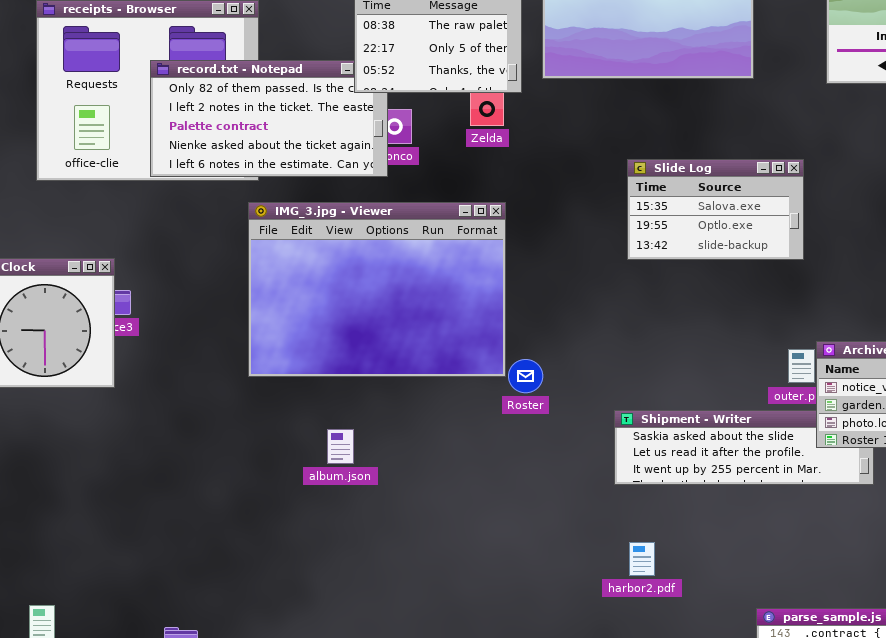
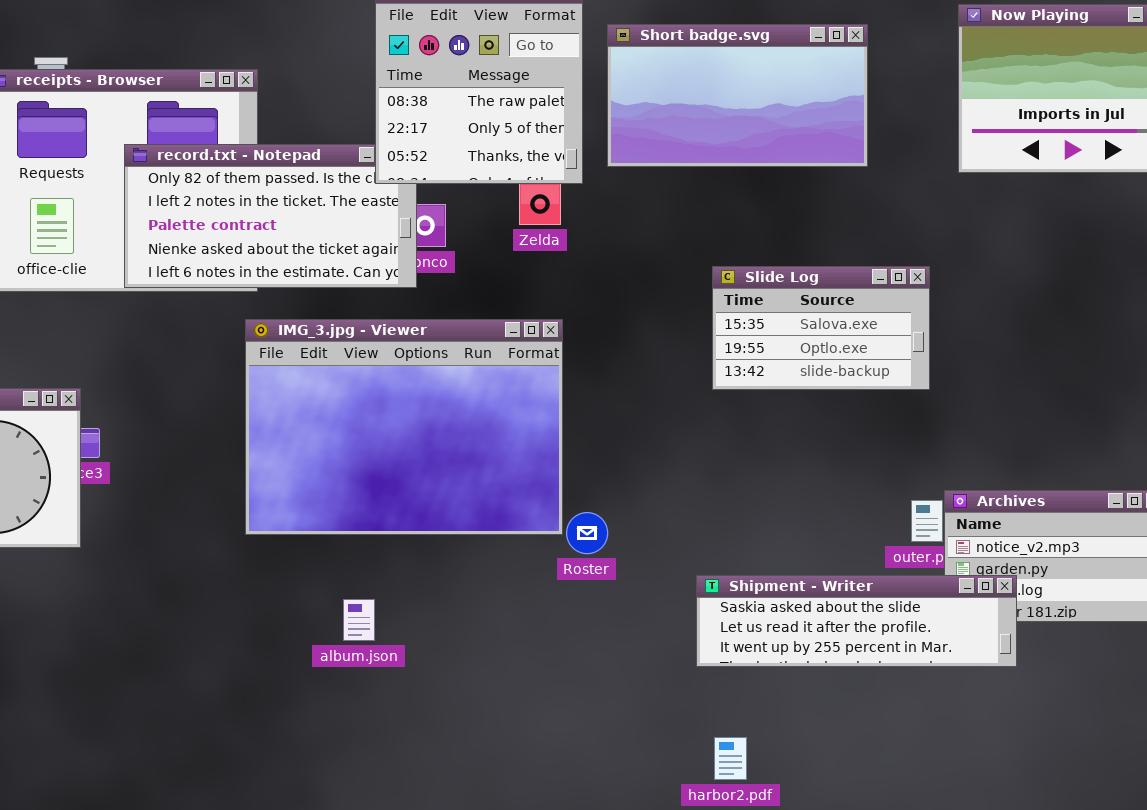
Shipment - Writer: [614,410,874,485] -> [696,575,1017,667], raised

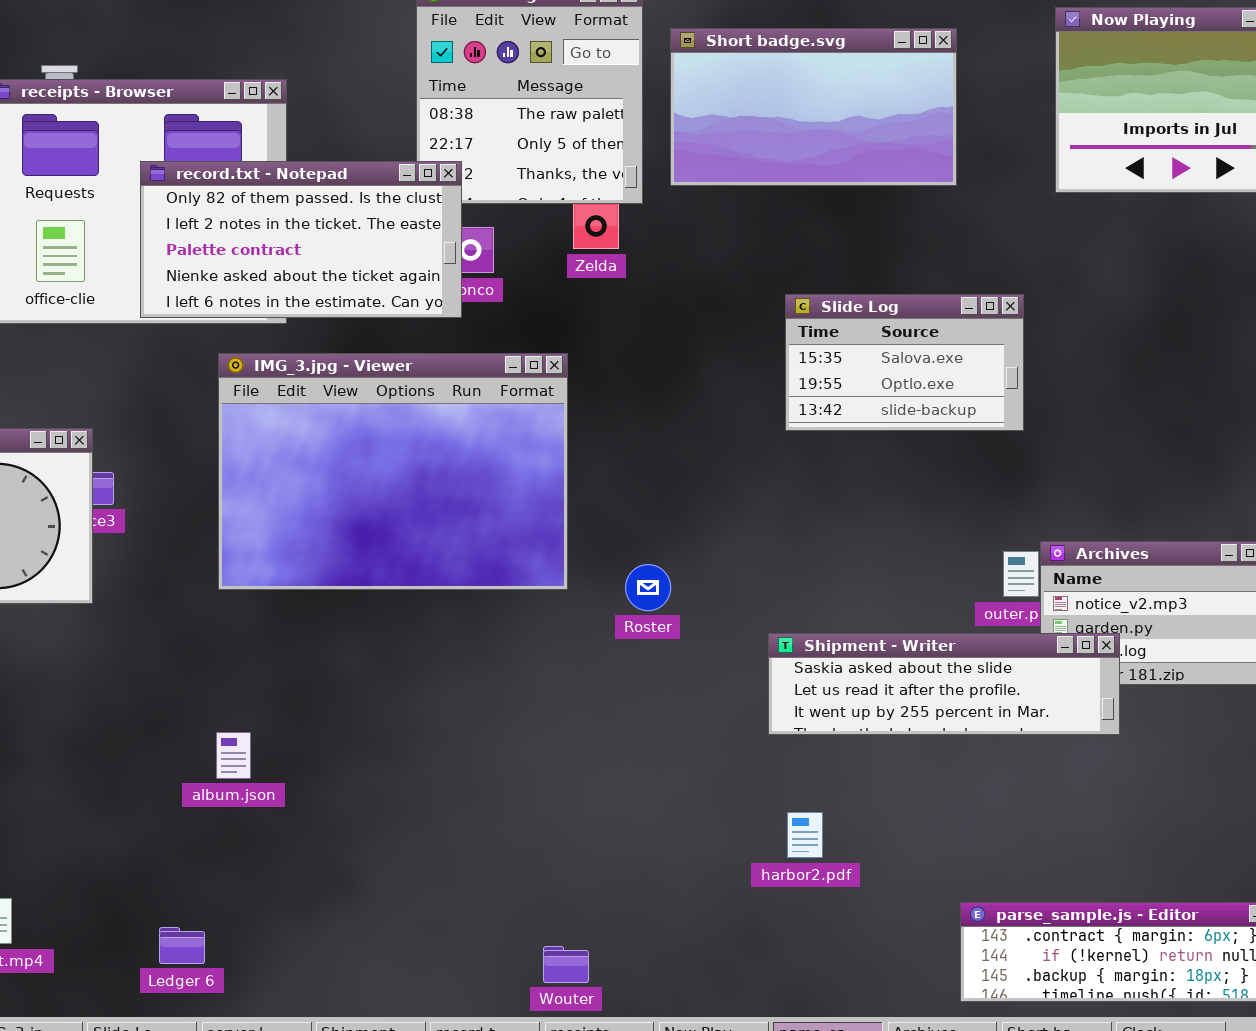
record.txt - Notepad: [124,144,417,288] -> [140,161,462,318], raised
IMG_3.jpg - Viewer: [245,319,563,535] -> [218,353,568,590], moved
album.json: [343,599,375,641] -> [216,732,251,779], moved

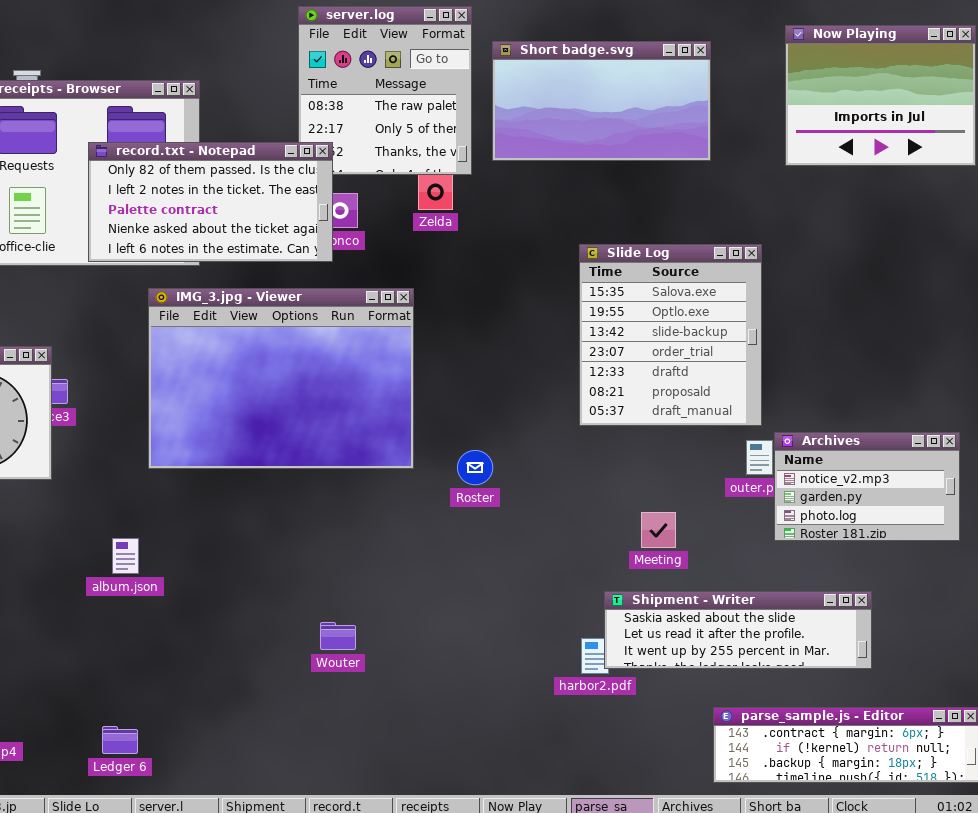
Slide Log: [785,294,1024,431] -> [579,244,762,426], resized
Shipment - Writer: [768,633,1120,735] -> [604,591,872,669], moved
album.json: [216,732,251,779] -> [112,538,139,574], moved
Wouter: [543,946,589,983] -> [320,622,356,650], moved

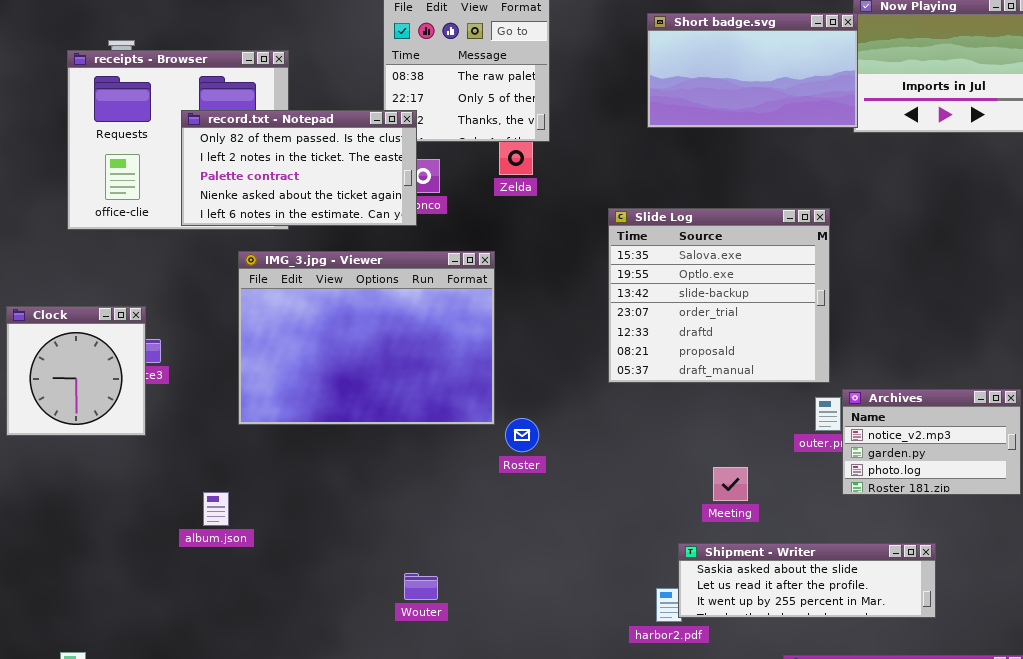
Short badge.svg: [492,41,711,161] -> [647,13,858,128], moved
Slide Log: [579,244,762,426] -> [608,208,830,383], resized
Roster: [457,450,493,485] -> [505,418,539,452], moved

